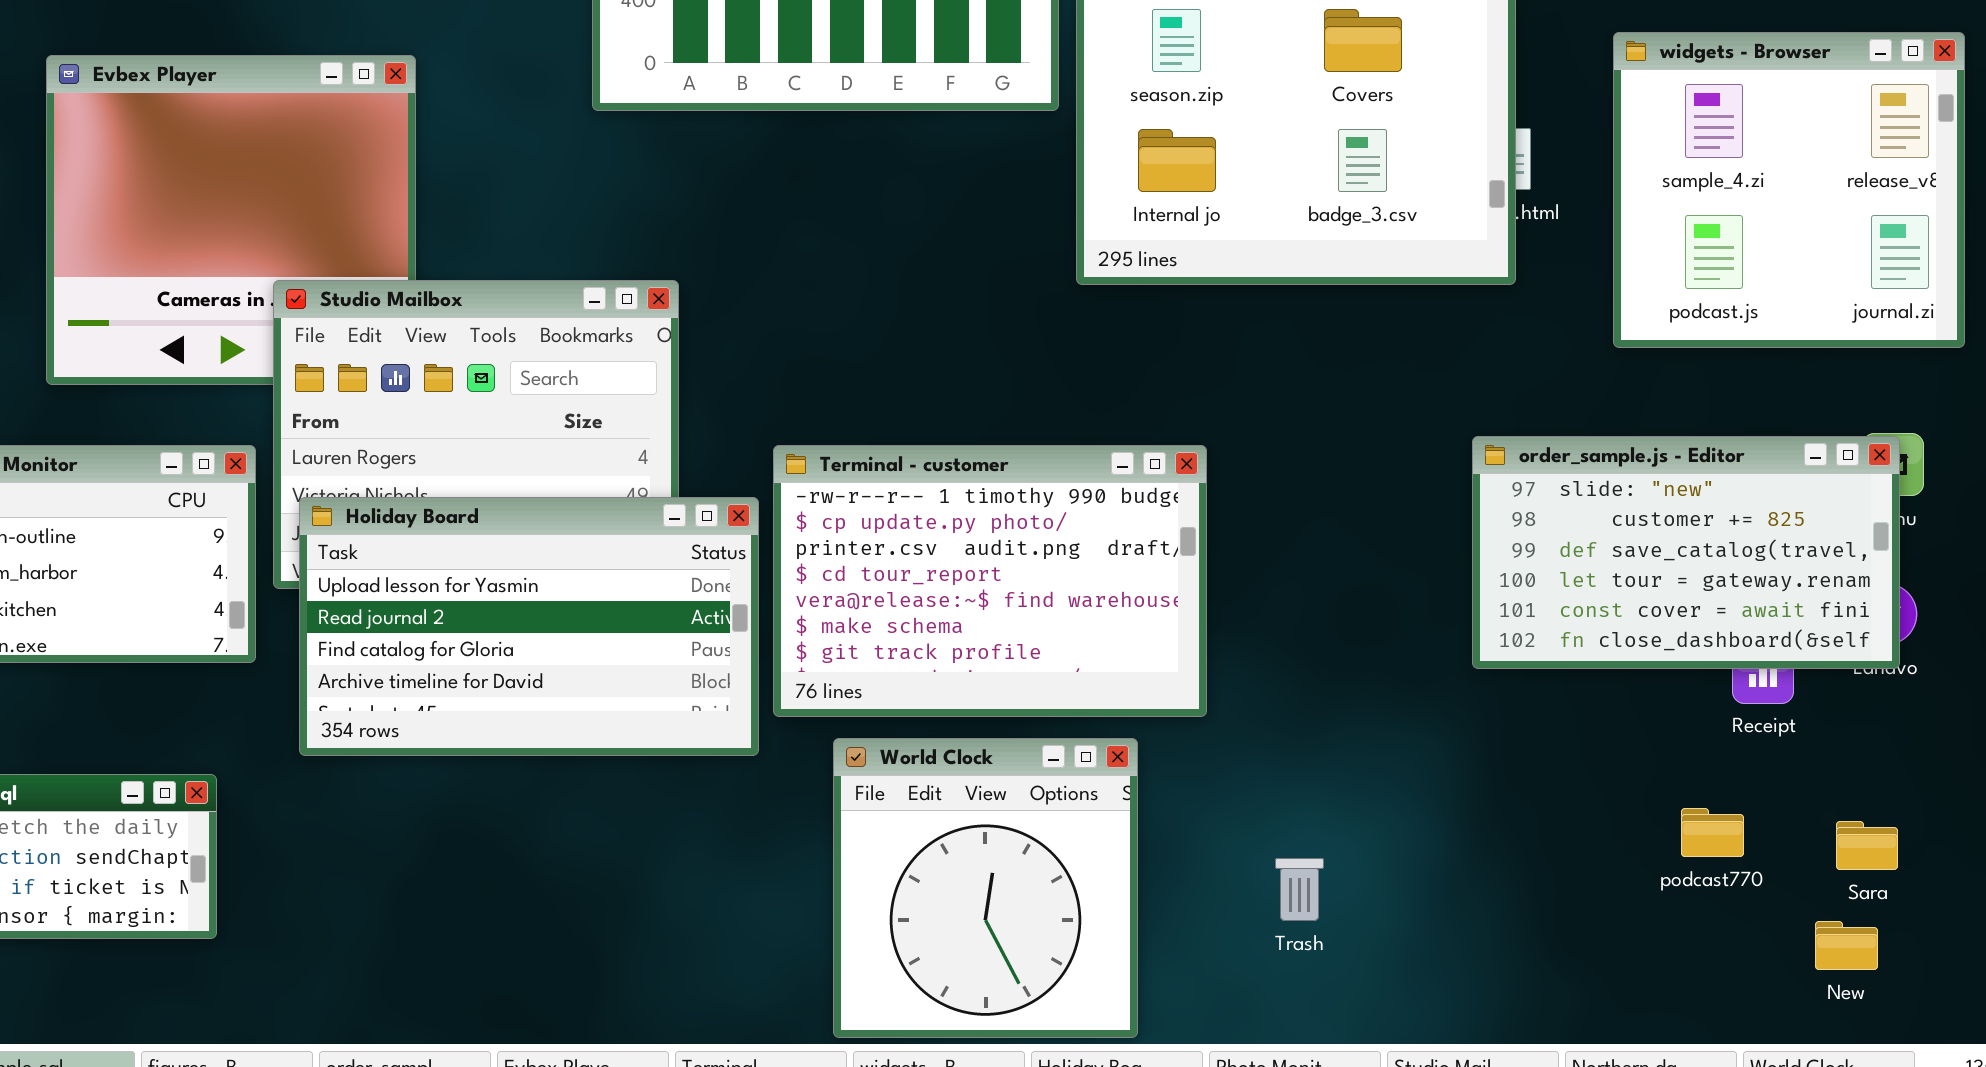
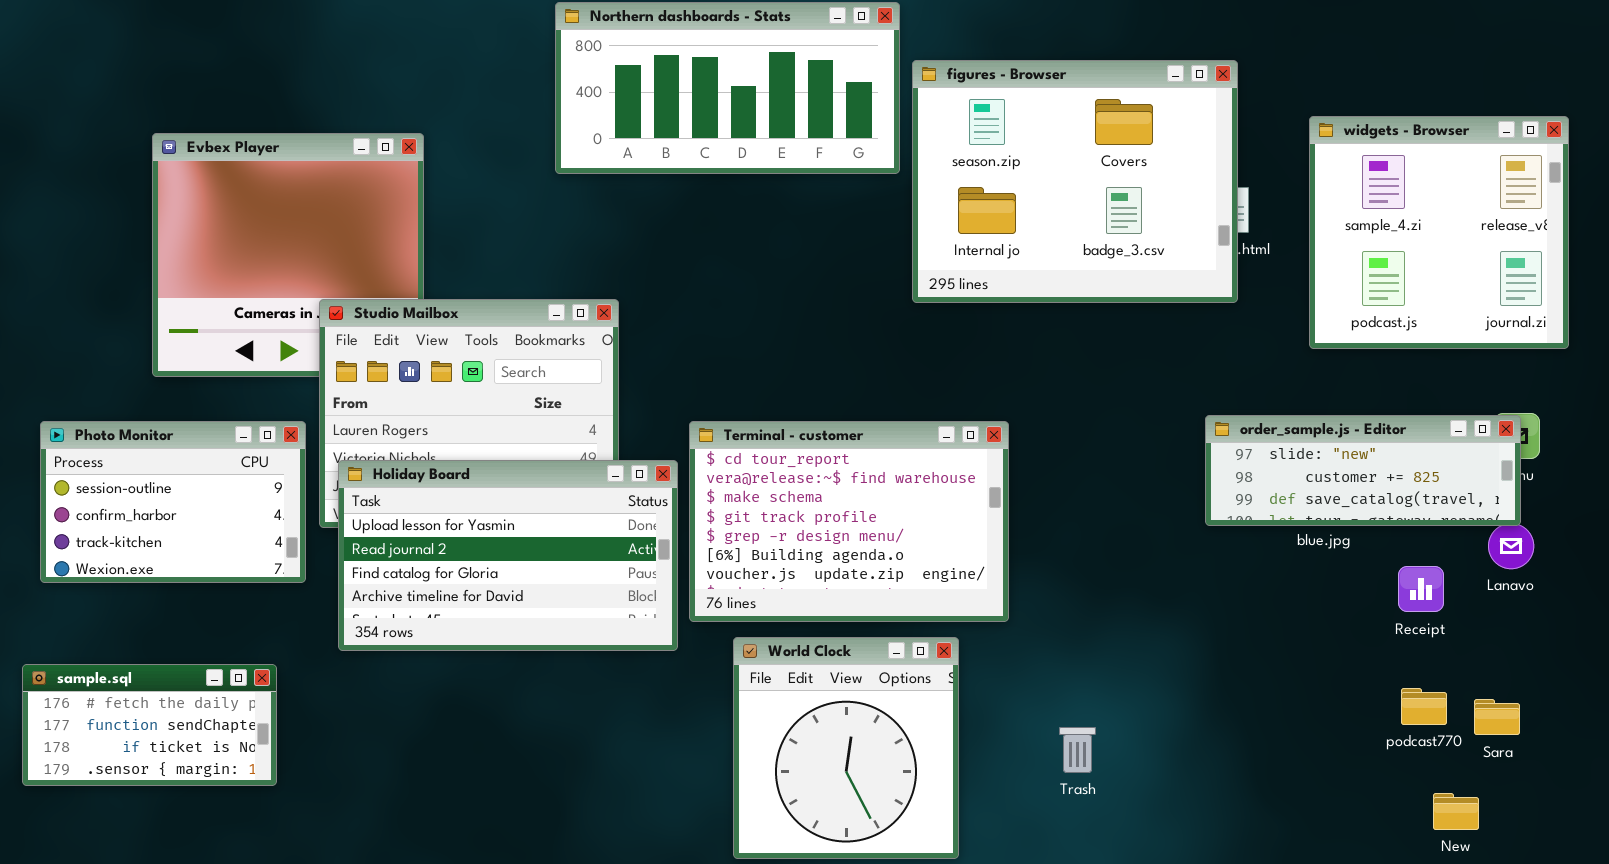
order_sample.js - Editor: [1472,436,1900,669] -> [1205,415,1521,526], resized
Terminal - customer: [773,445,1207,717] -> [689,421,1009,622], scrolled down 3 rows
podcast770: [1681,808,1744,857] -> [1401,688,1447,725], moved
New: [1815,921,1878,970] -> [1433,793,1479,830], moved

